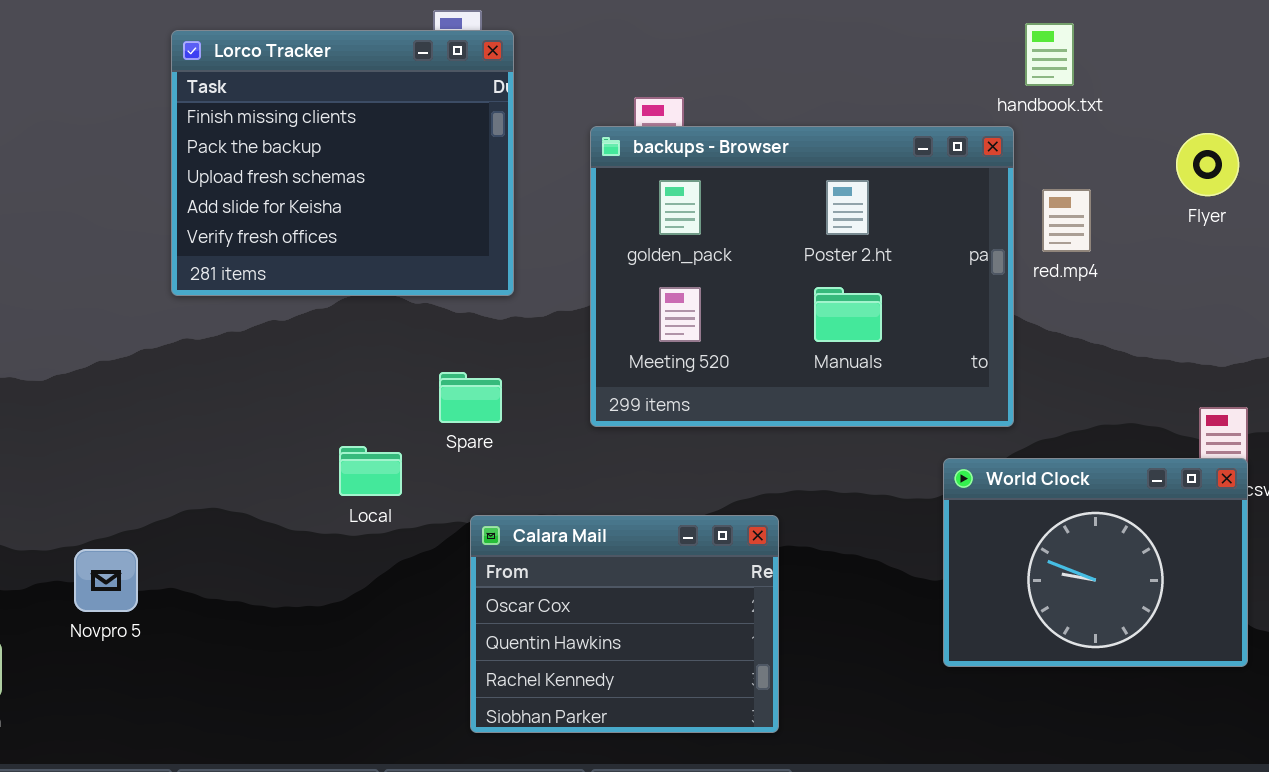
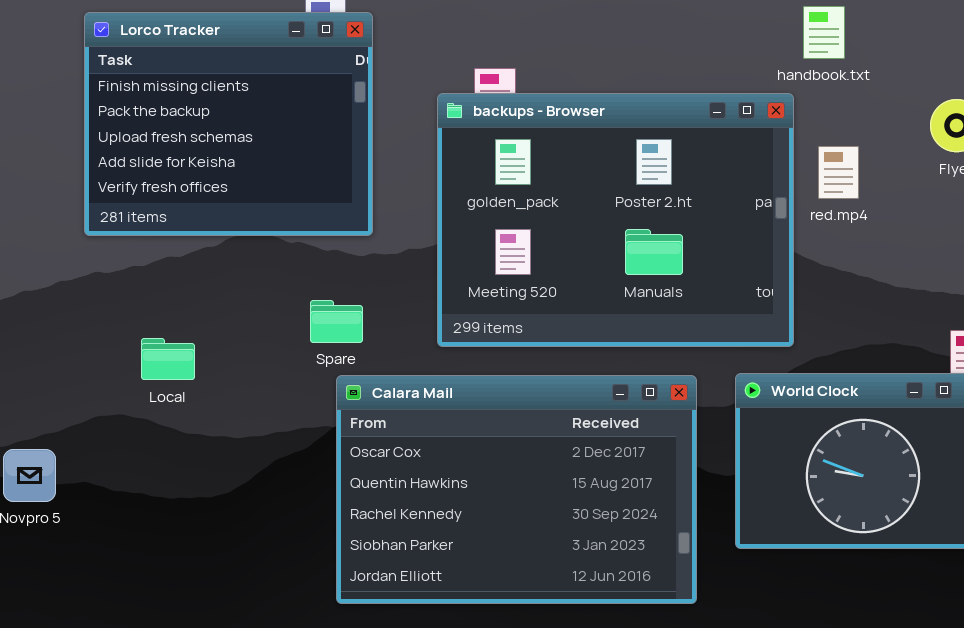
Local: [339,446,402,496] -> [141,338,195,380], moved
Calara Mail: [470,515,779,733] -> [336,375,697,604], resized

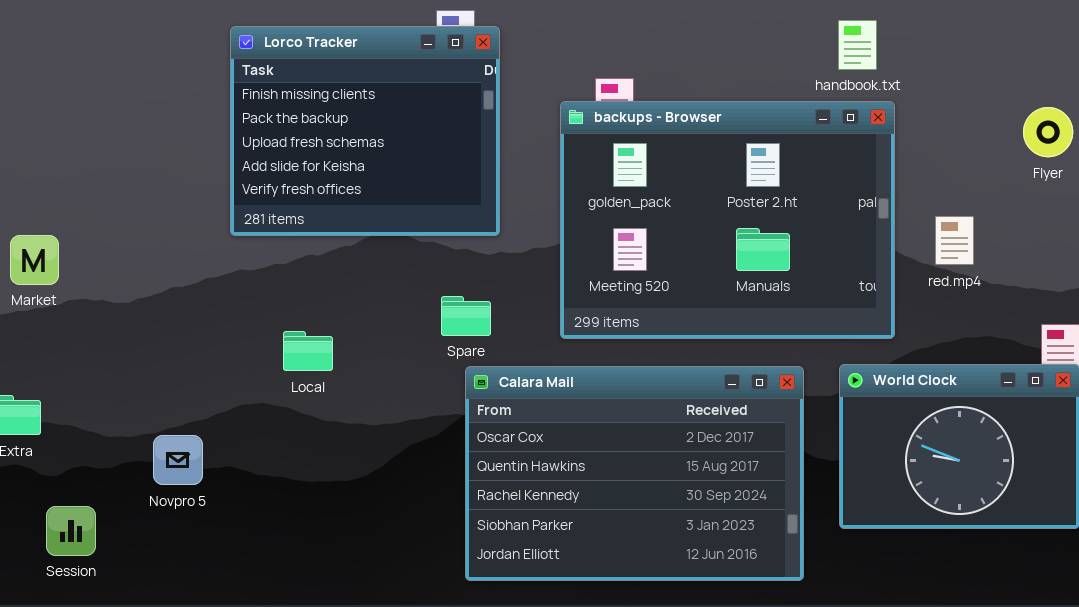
handbook.txt: [803,6,845,59] -> [838,20,877,70], moved
red.mp4: [818,146,859,199] -> [935,216,974,265], moved

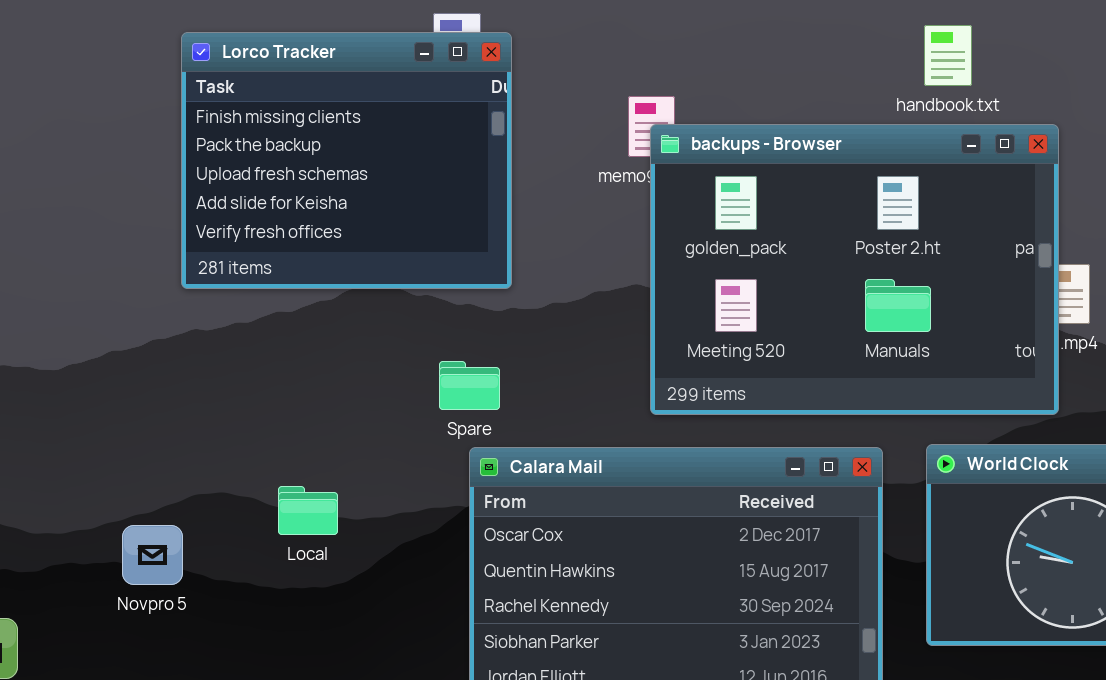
backups - Browser: [560,101,895,339] -> [650,124,1059,415], moved
Local: [283,331,333,371] -> [278,486,338,535], moved
Novpro 5: [153,435,203,485] -> [122,525,183,585], moved

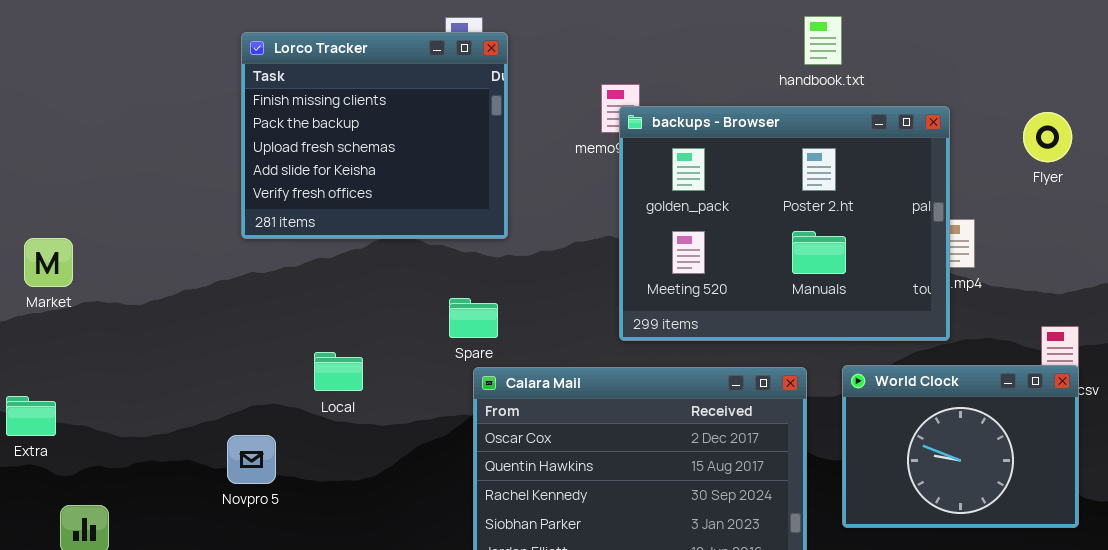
handbook.txt: [924,25,972,86] -> [804,16,842,65], moved
Local: [278,486,338,535] -> [314,352,363,391], moved
Novpro 5: [122,525,183,585] -> [227,435,276,484], moved

